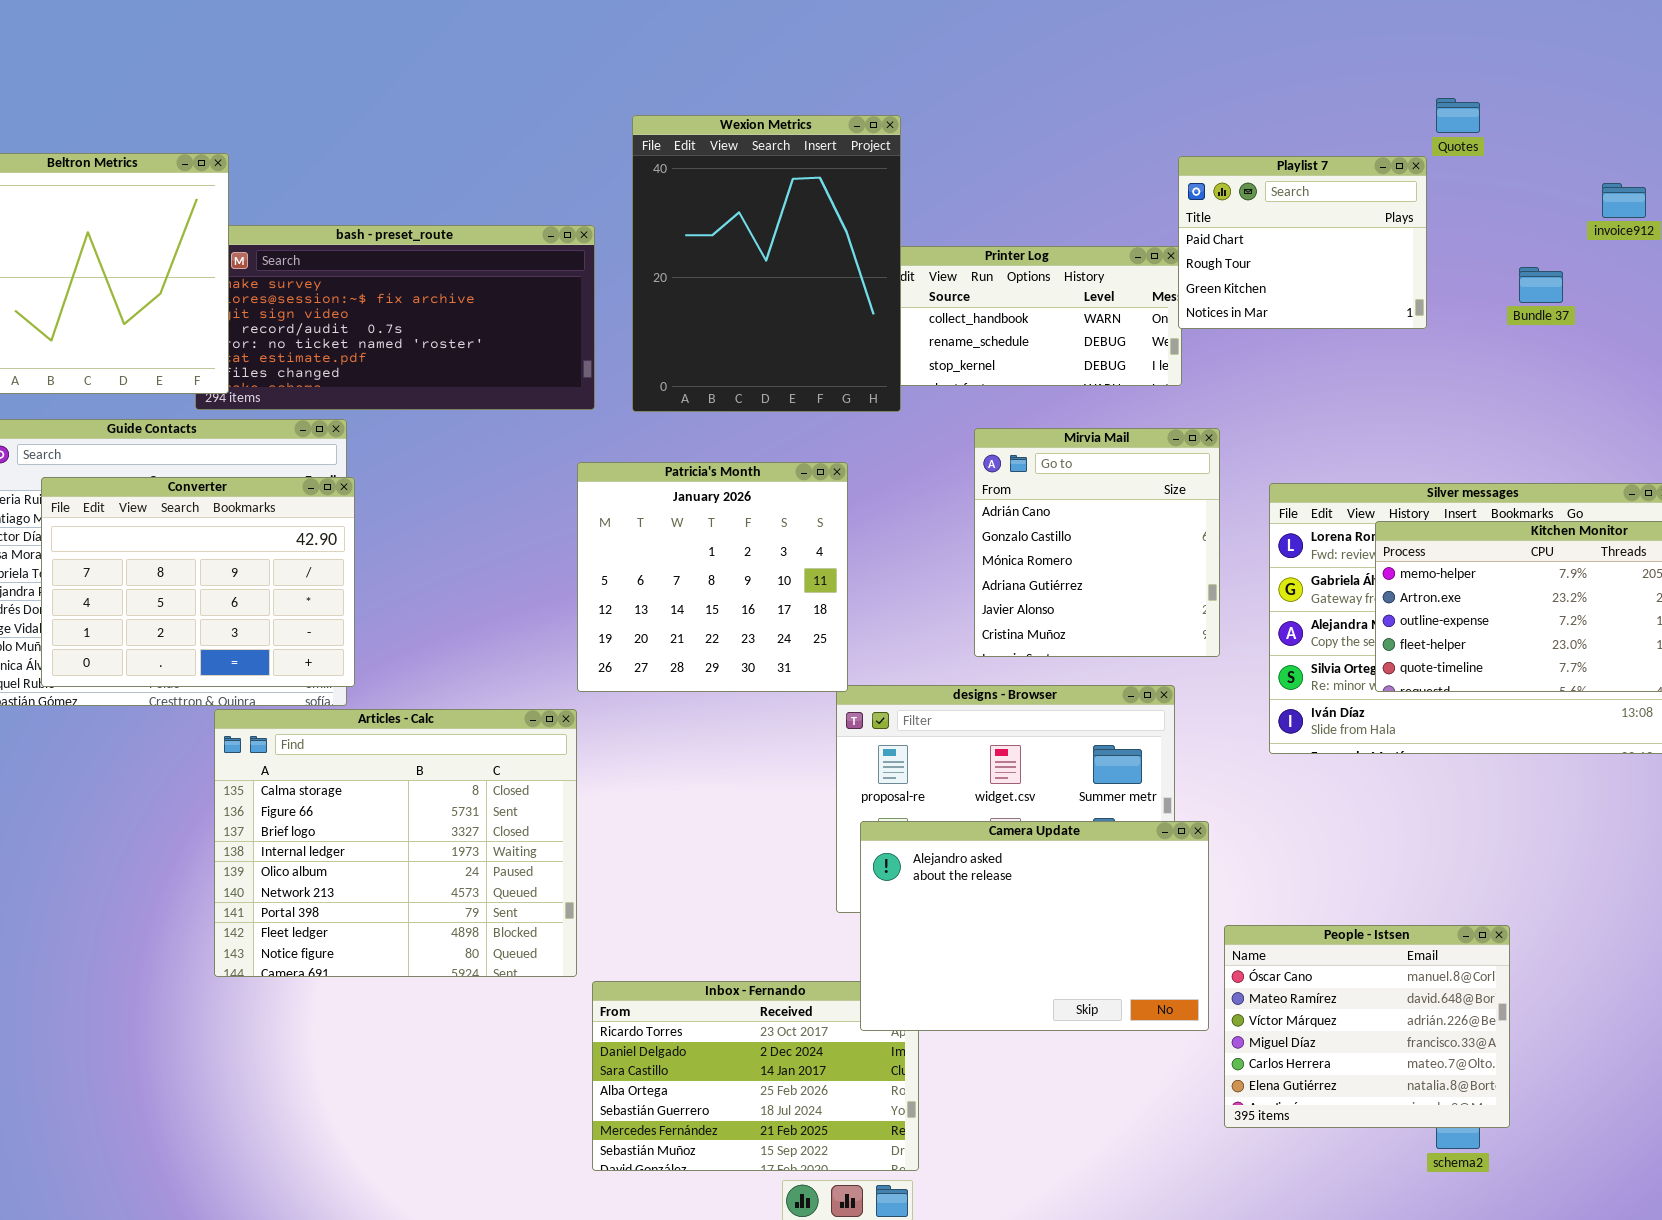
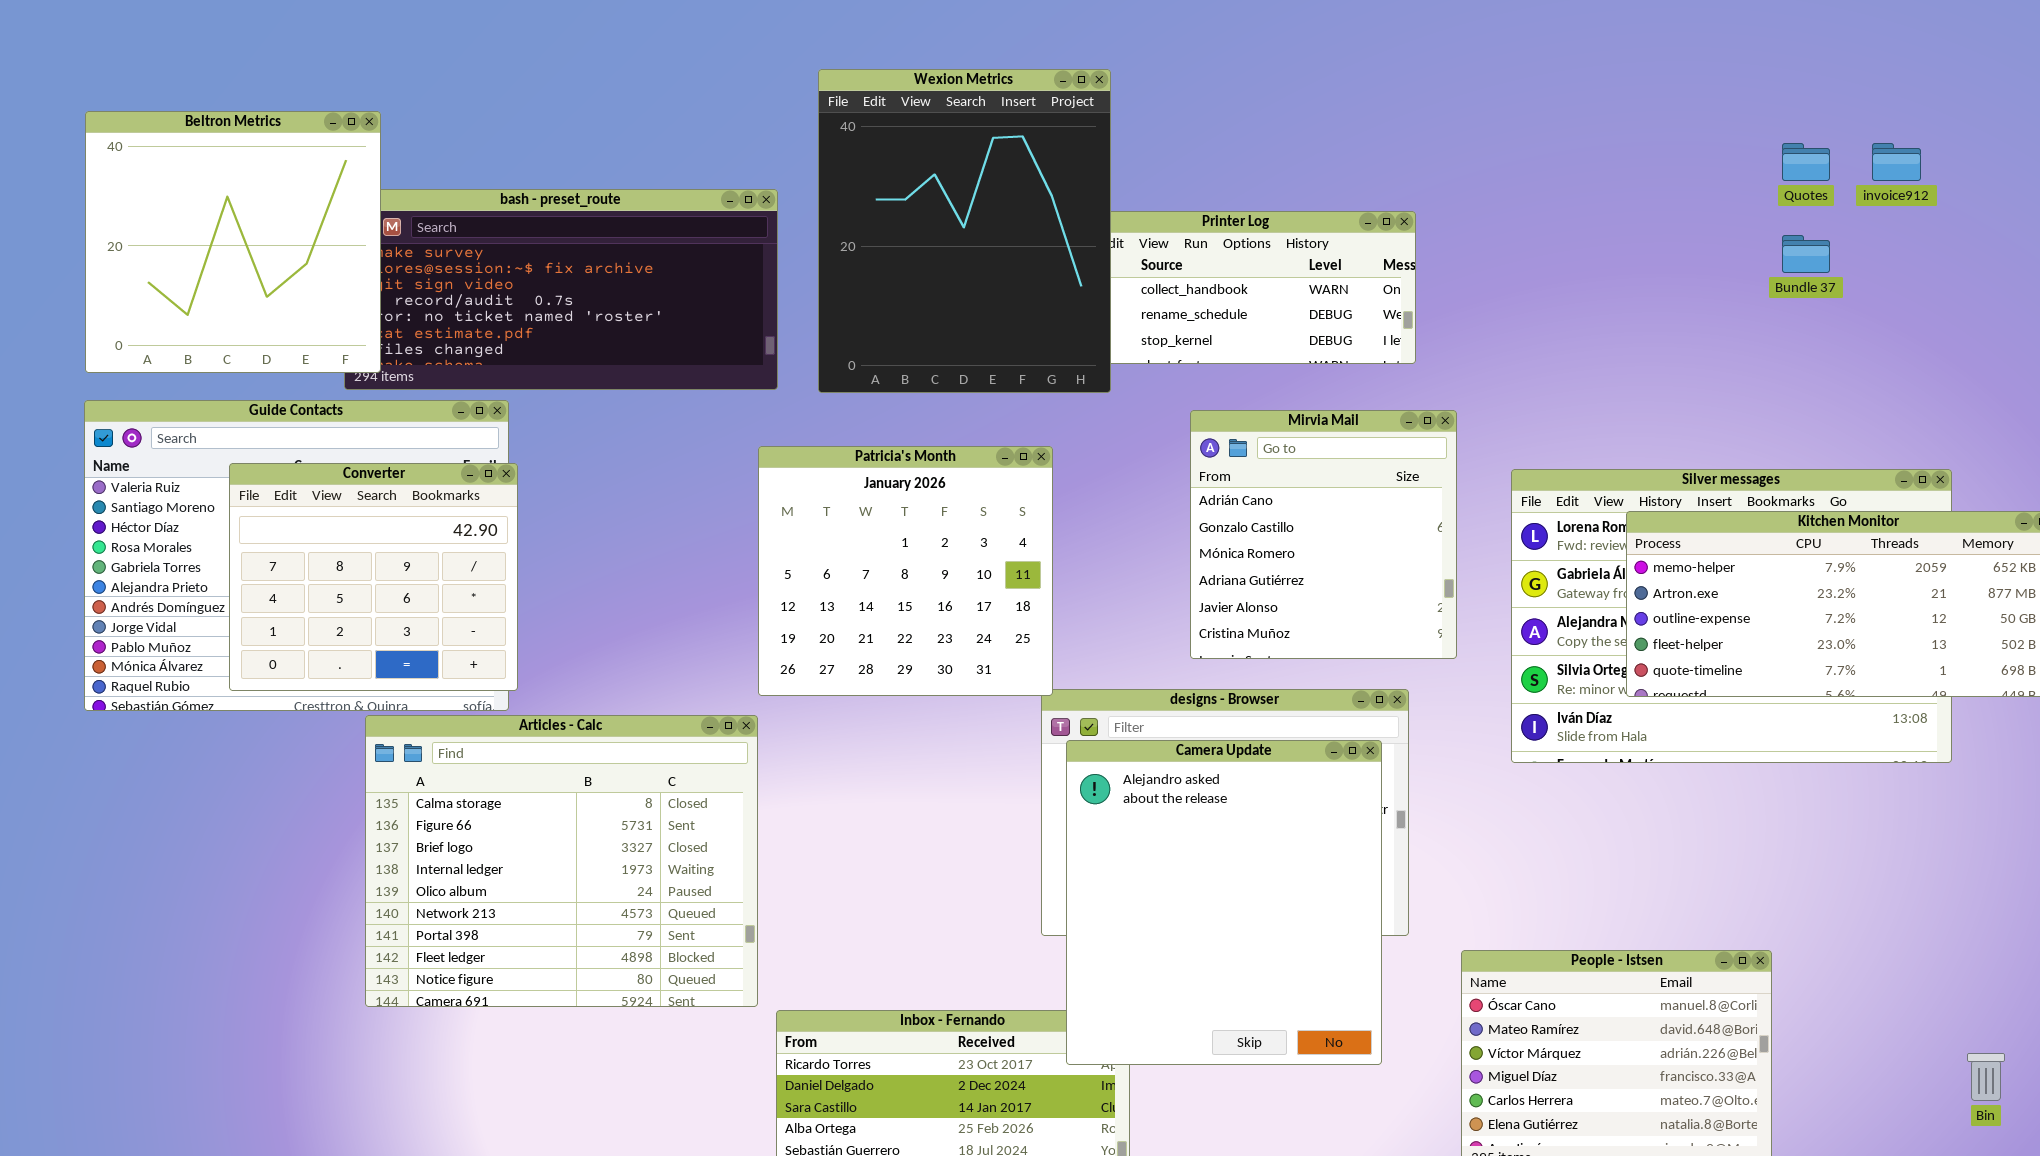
Quotes: [1436,98,1480,133] -> [1782,143,1830,181], moved
Playlist 7: [1178,156,1427,329] -> none, closed
Converter: [41,477,355,687] -> [229,463,518,691], resized
Camera Update: [860,821,1209,1031] -> [1066,740,1382,1065], resized

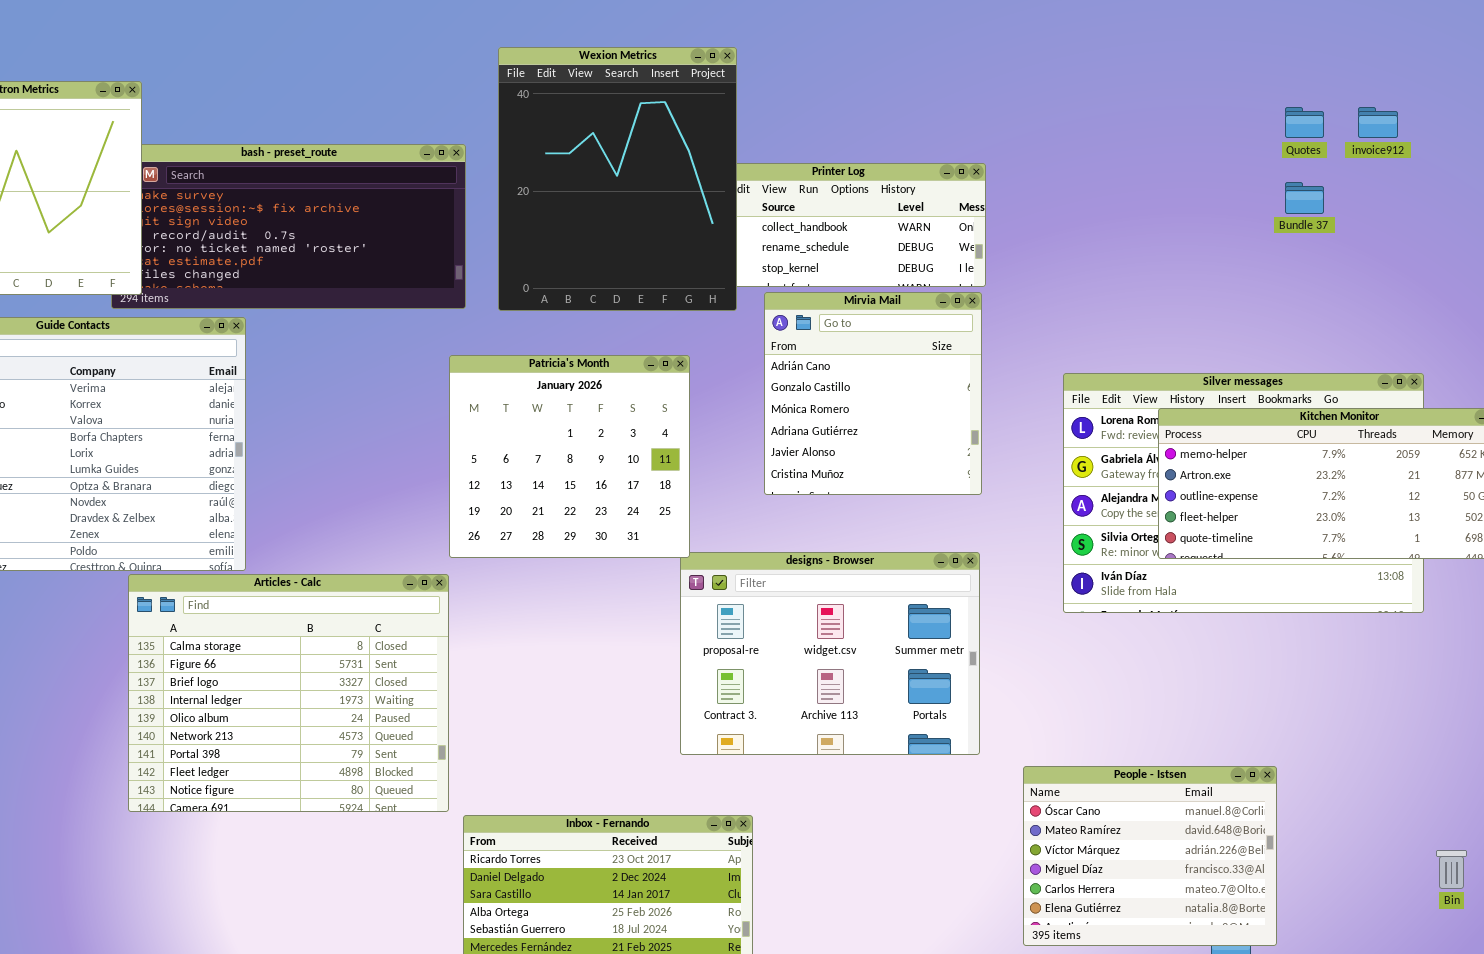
Mirvia Mail: [1190,410,1457,659] -> [764,292,982,495], moved
Converter: [229,463,518,691] -> none, closed
Camera Update: [1066,740,1382,1065] -> none, closed

